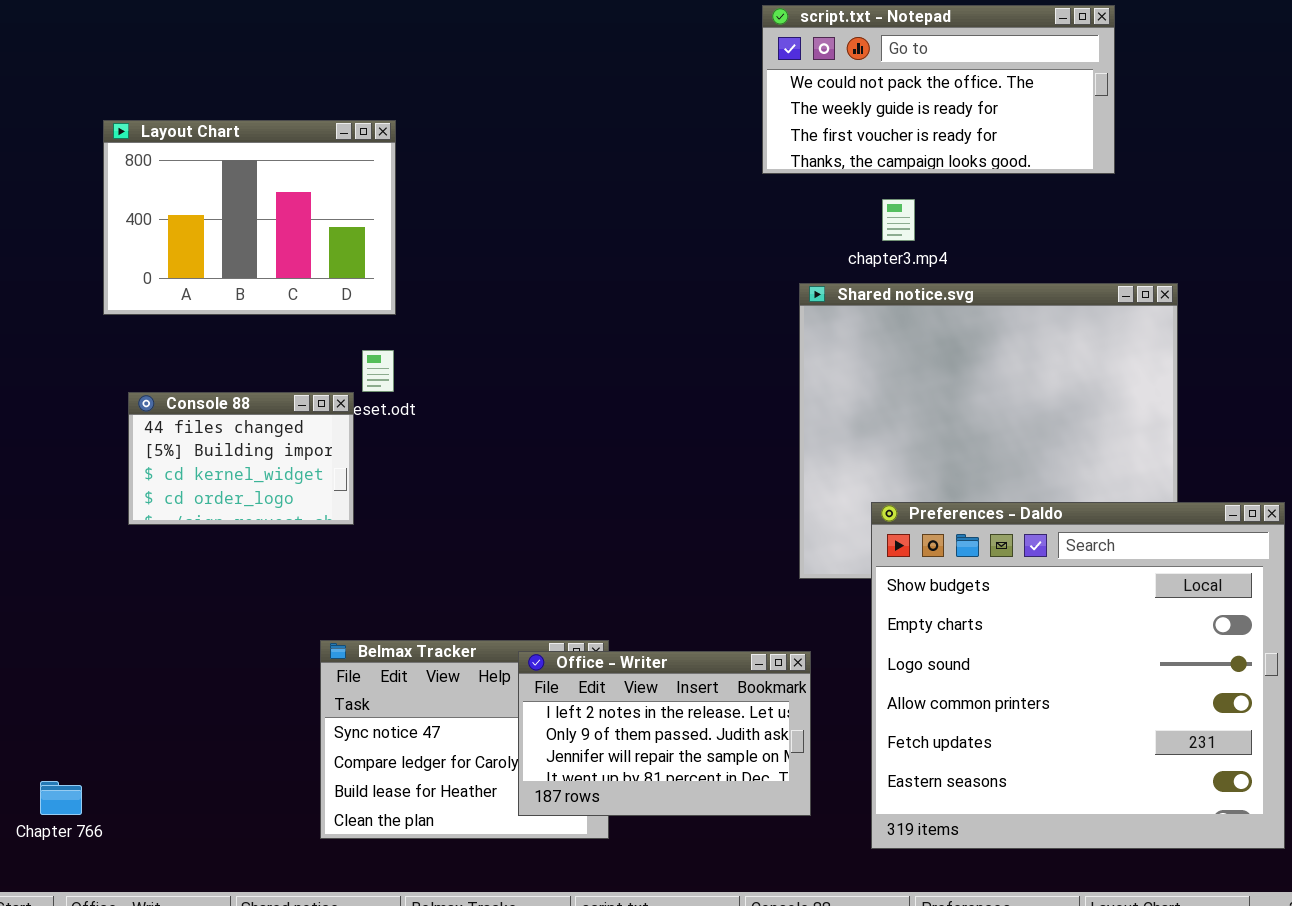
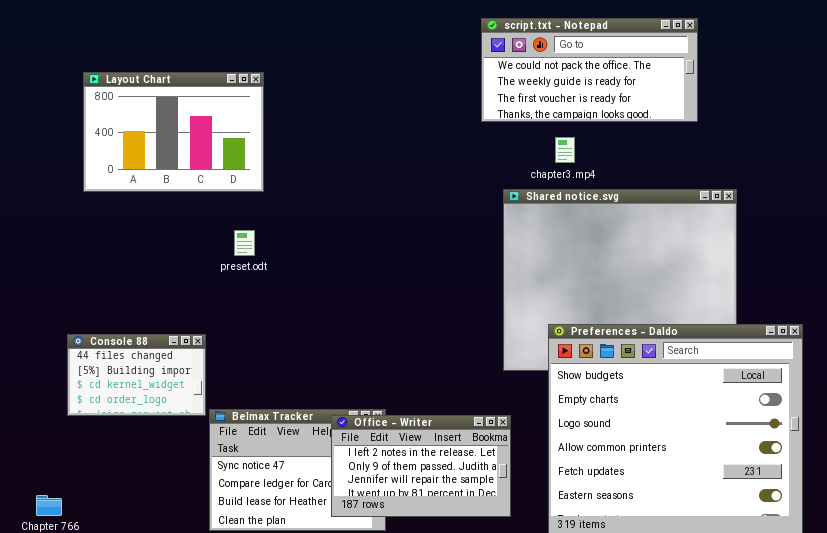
Layout Chart: [103,120,396,315] -> [83,72,264,192], moved
Console 88: [128,392,354,525] -> [67,334,206,416], moved

